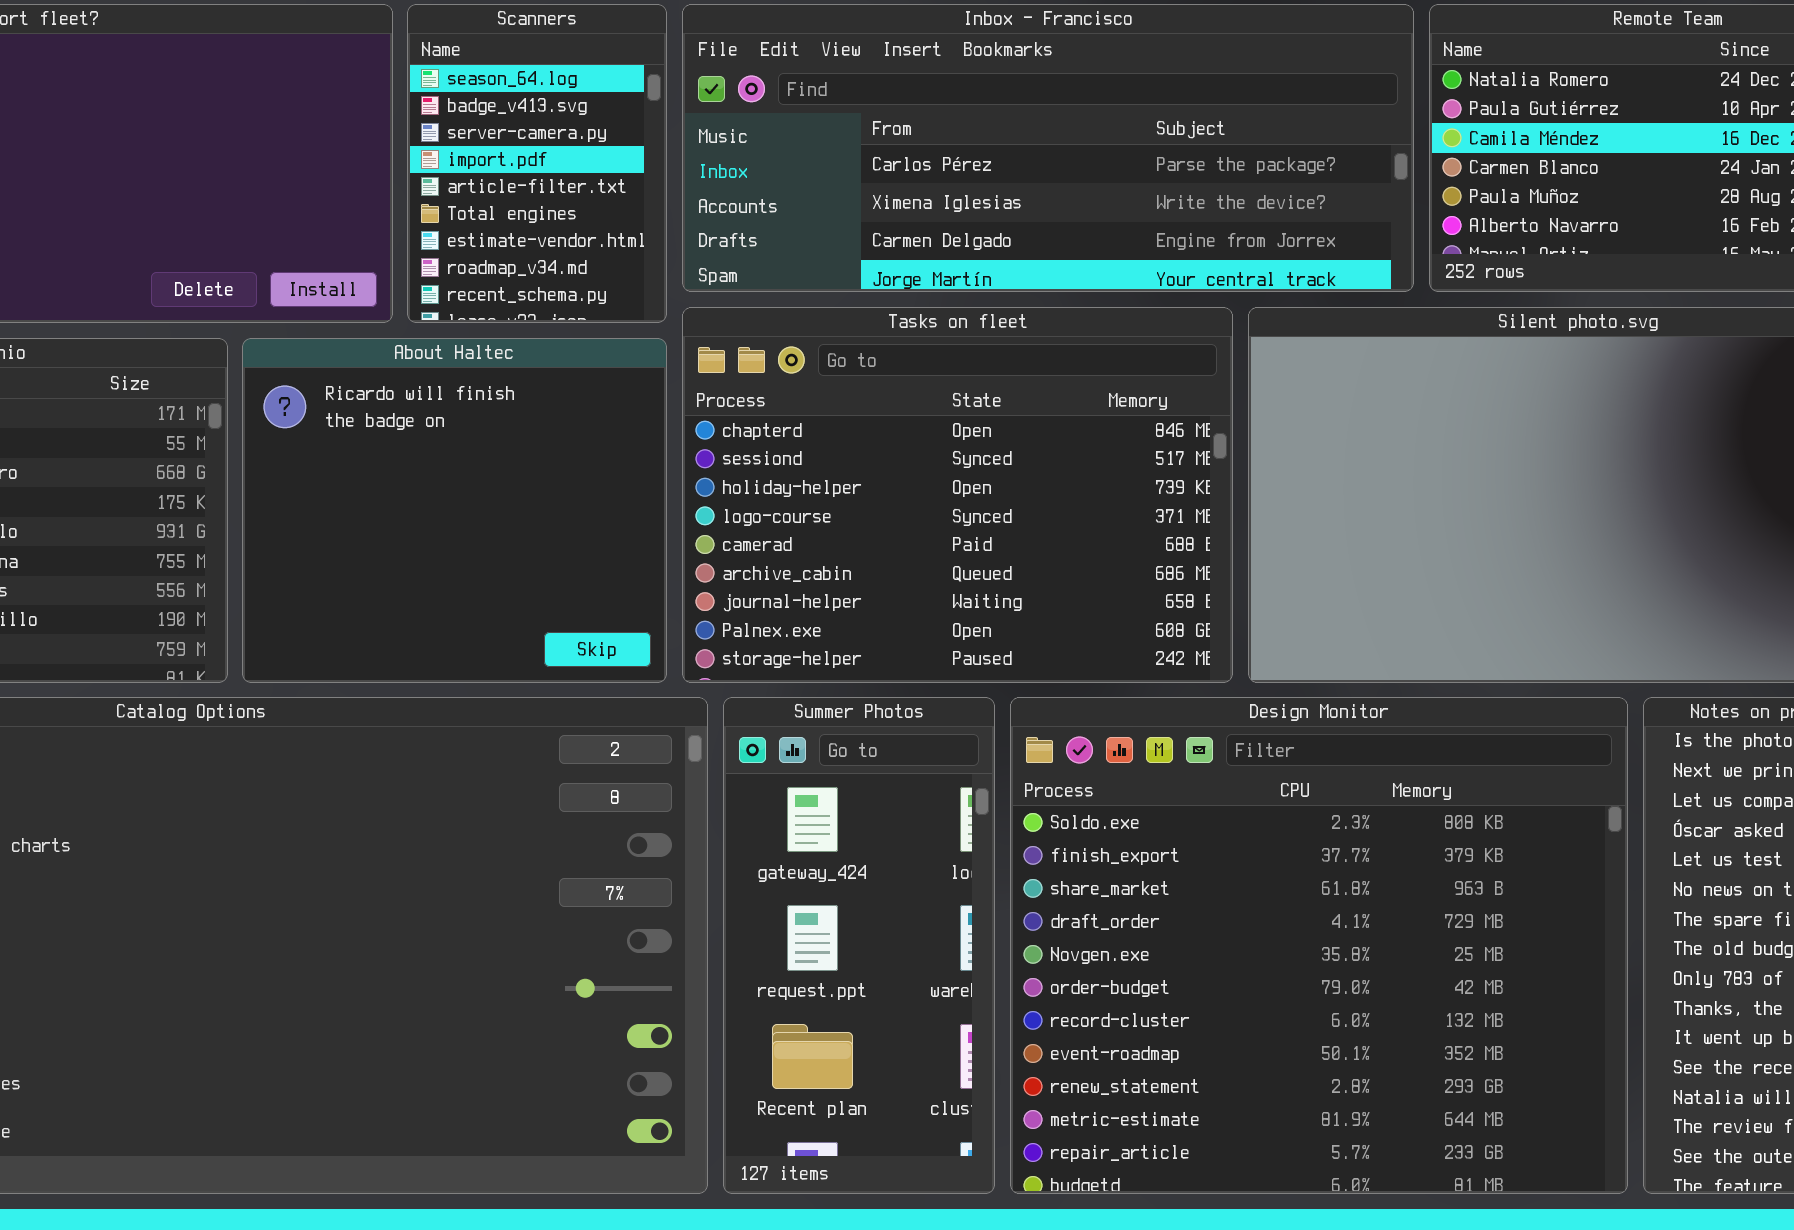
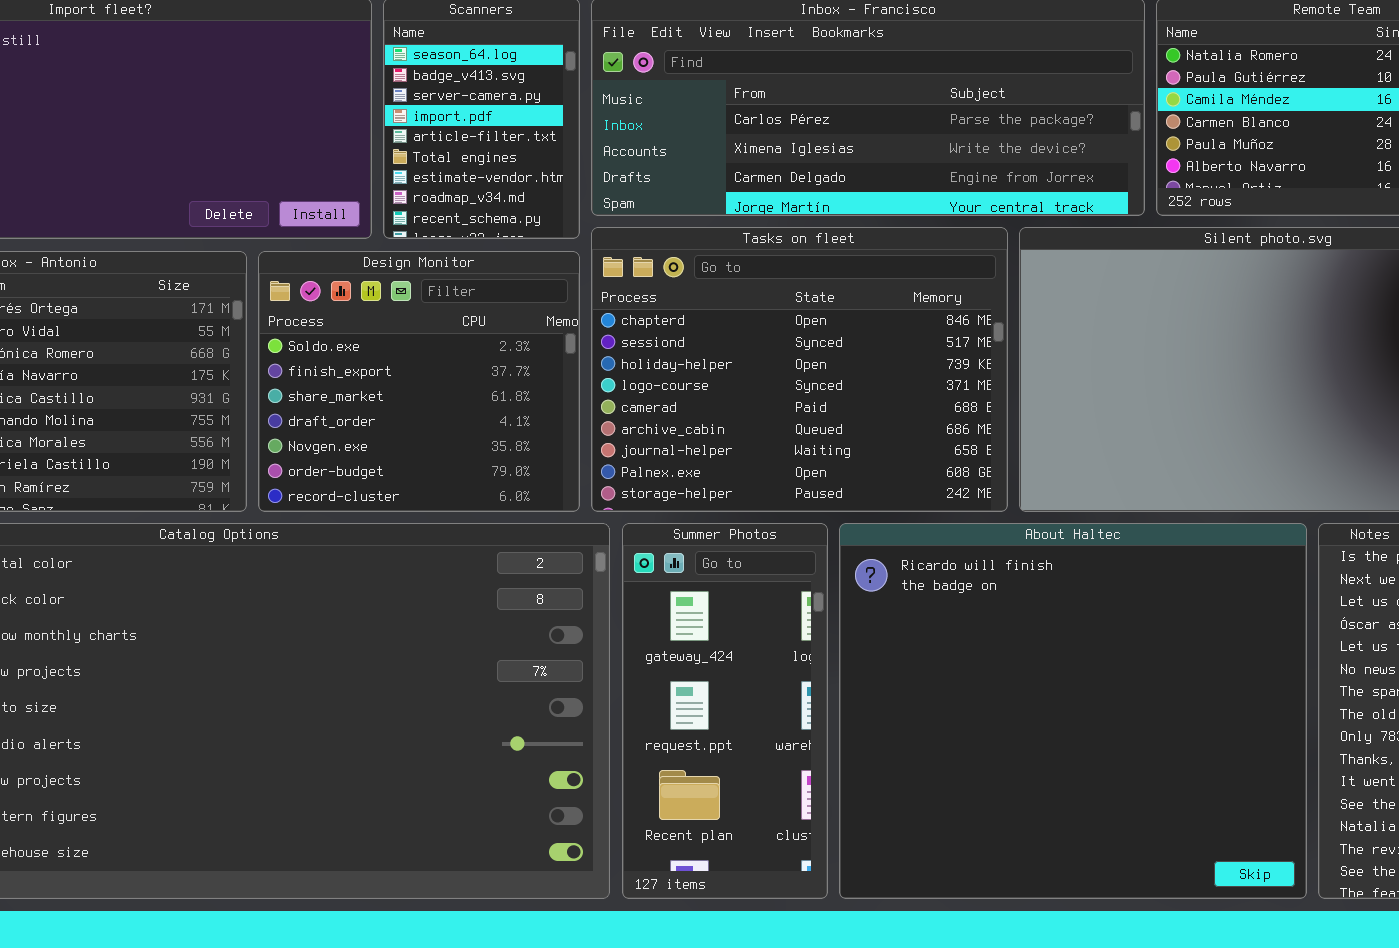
About Haltec: [242,338,667,683] -> [839,523,1307,899], moved, resized
Design Monitor: [1010,697,1628,1194] -> [258,251,580,512], moved, resized

